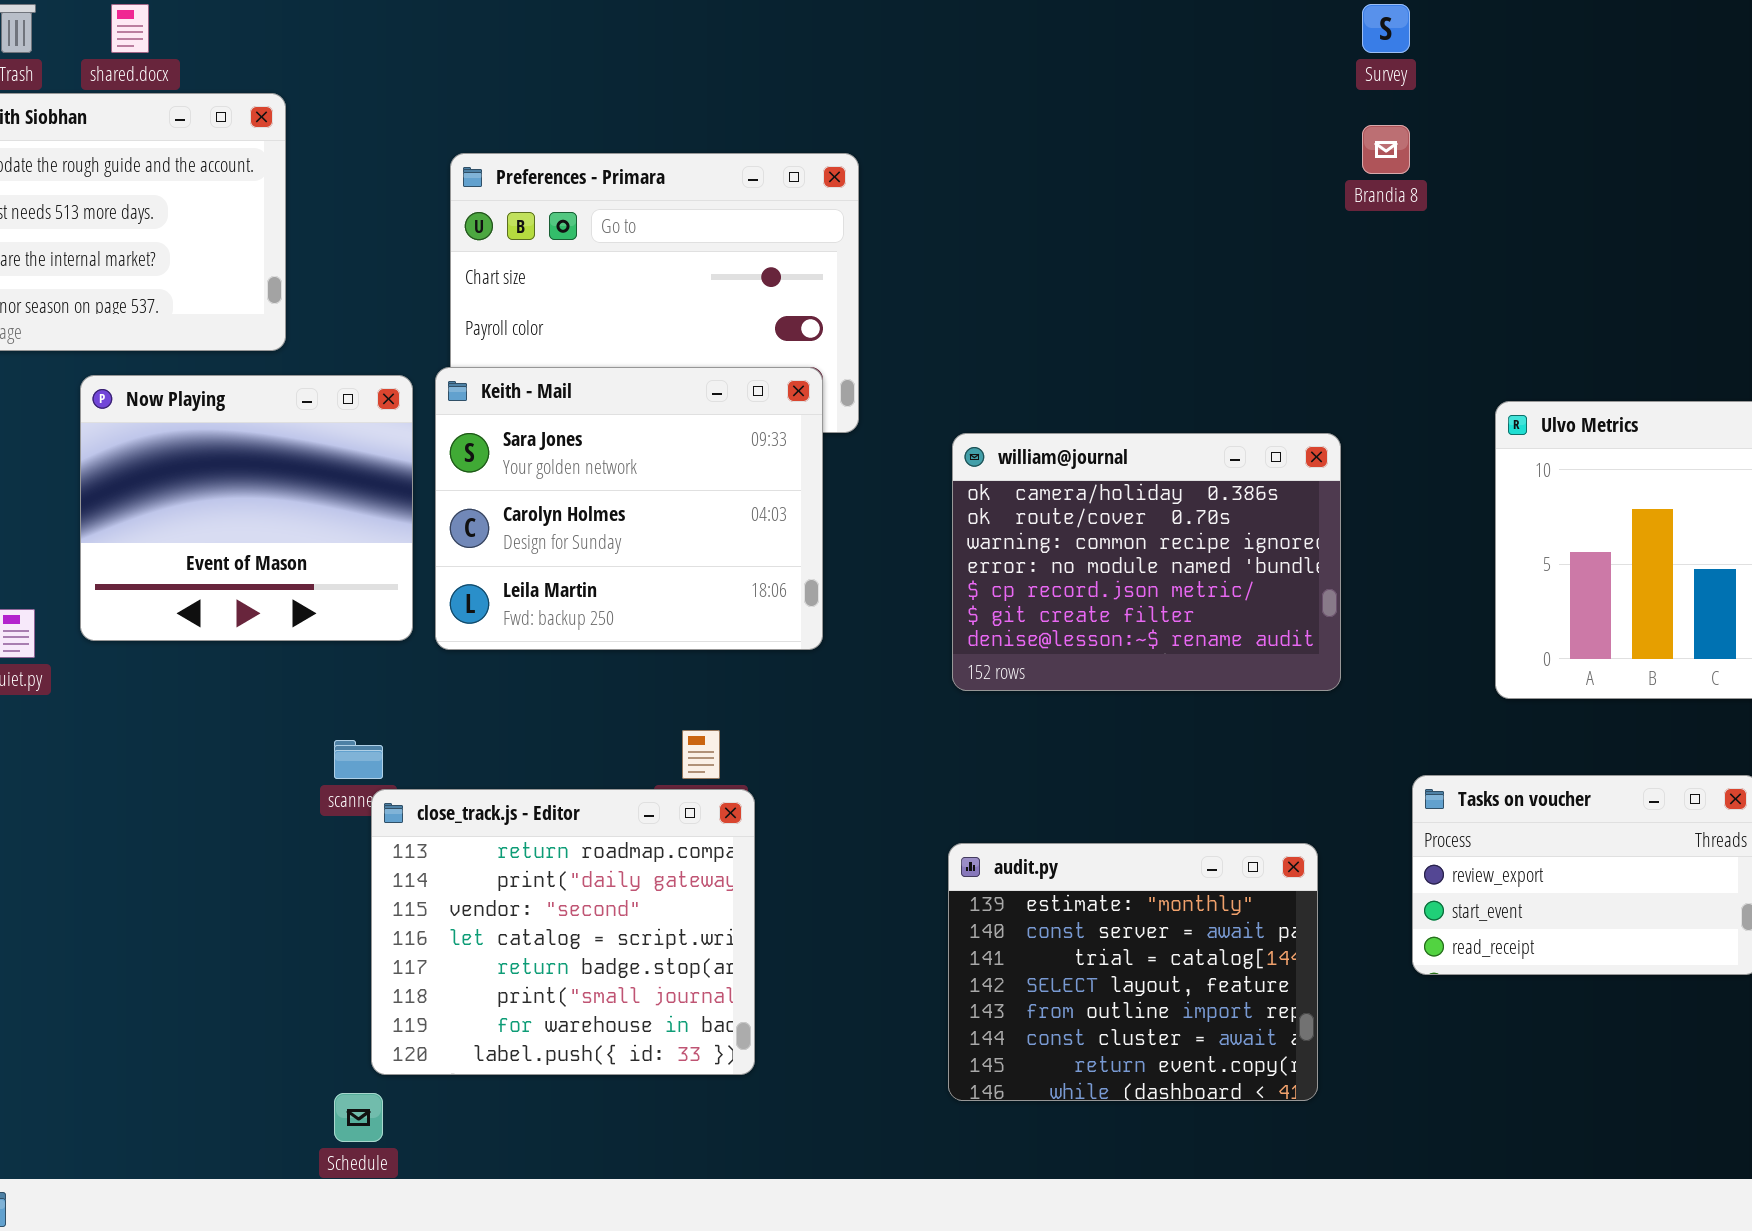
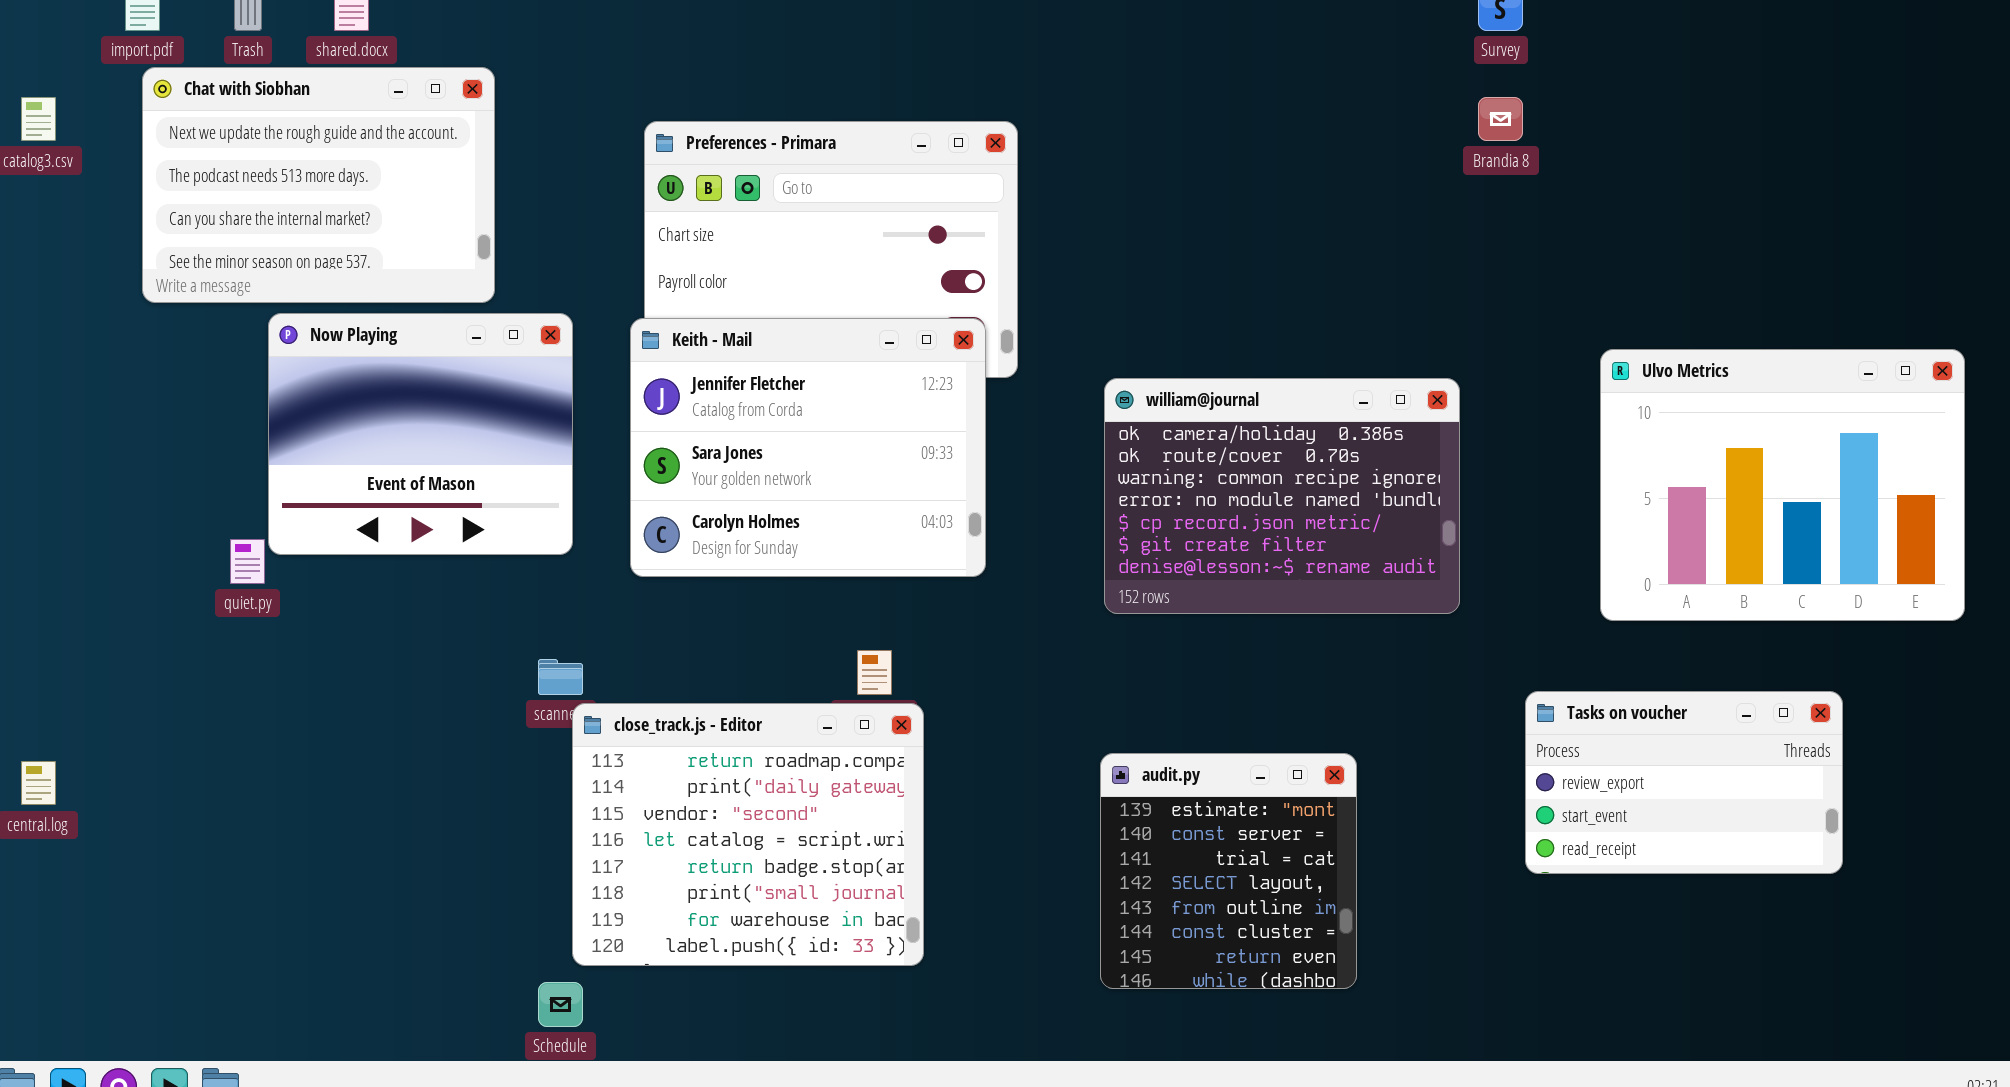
Keith - Mail: [435,367,823,650] -> [630,318,986,577], scrolled up 1 row
Now Playing: [80,375,413,641] -> [268,313,573,555], moved
audit.py: [948,843,1318,1101] -> [1100,753,1357,989], resized

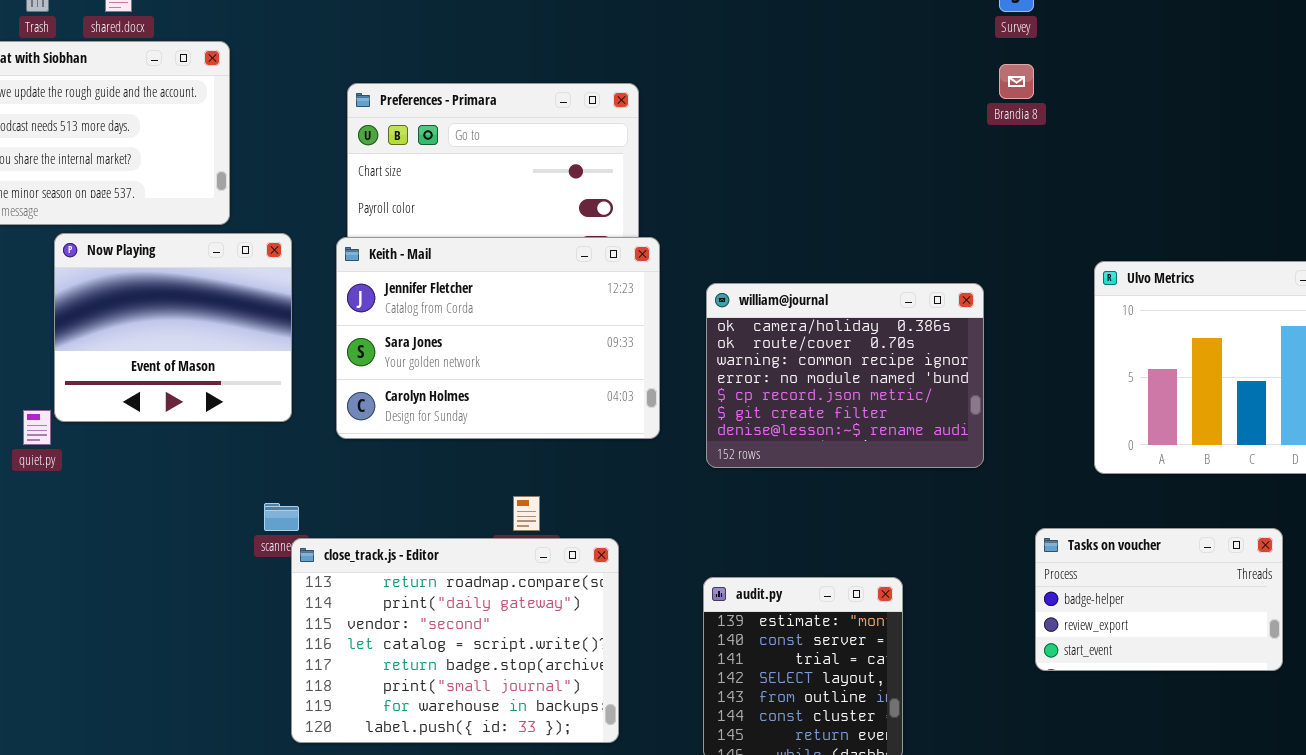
Keith - Mail: [630,318,986,577] -> [336,237,660,439], resized
Tasks on voucher: [1525,691,1843,874] -> [1035,528,1283,671], scrolled up 1 row
close_track.js - Editor: [572,703,924,966] -> [291,538,619,743], resized

